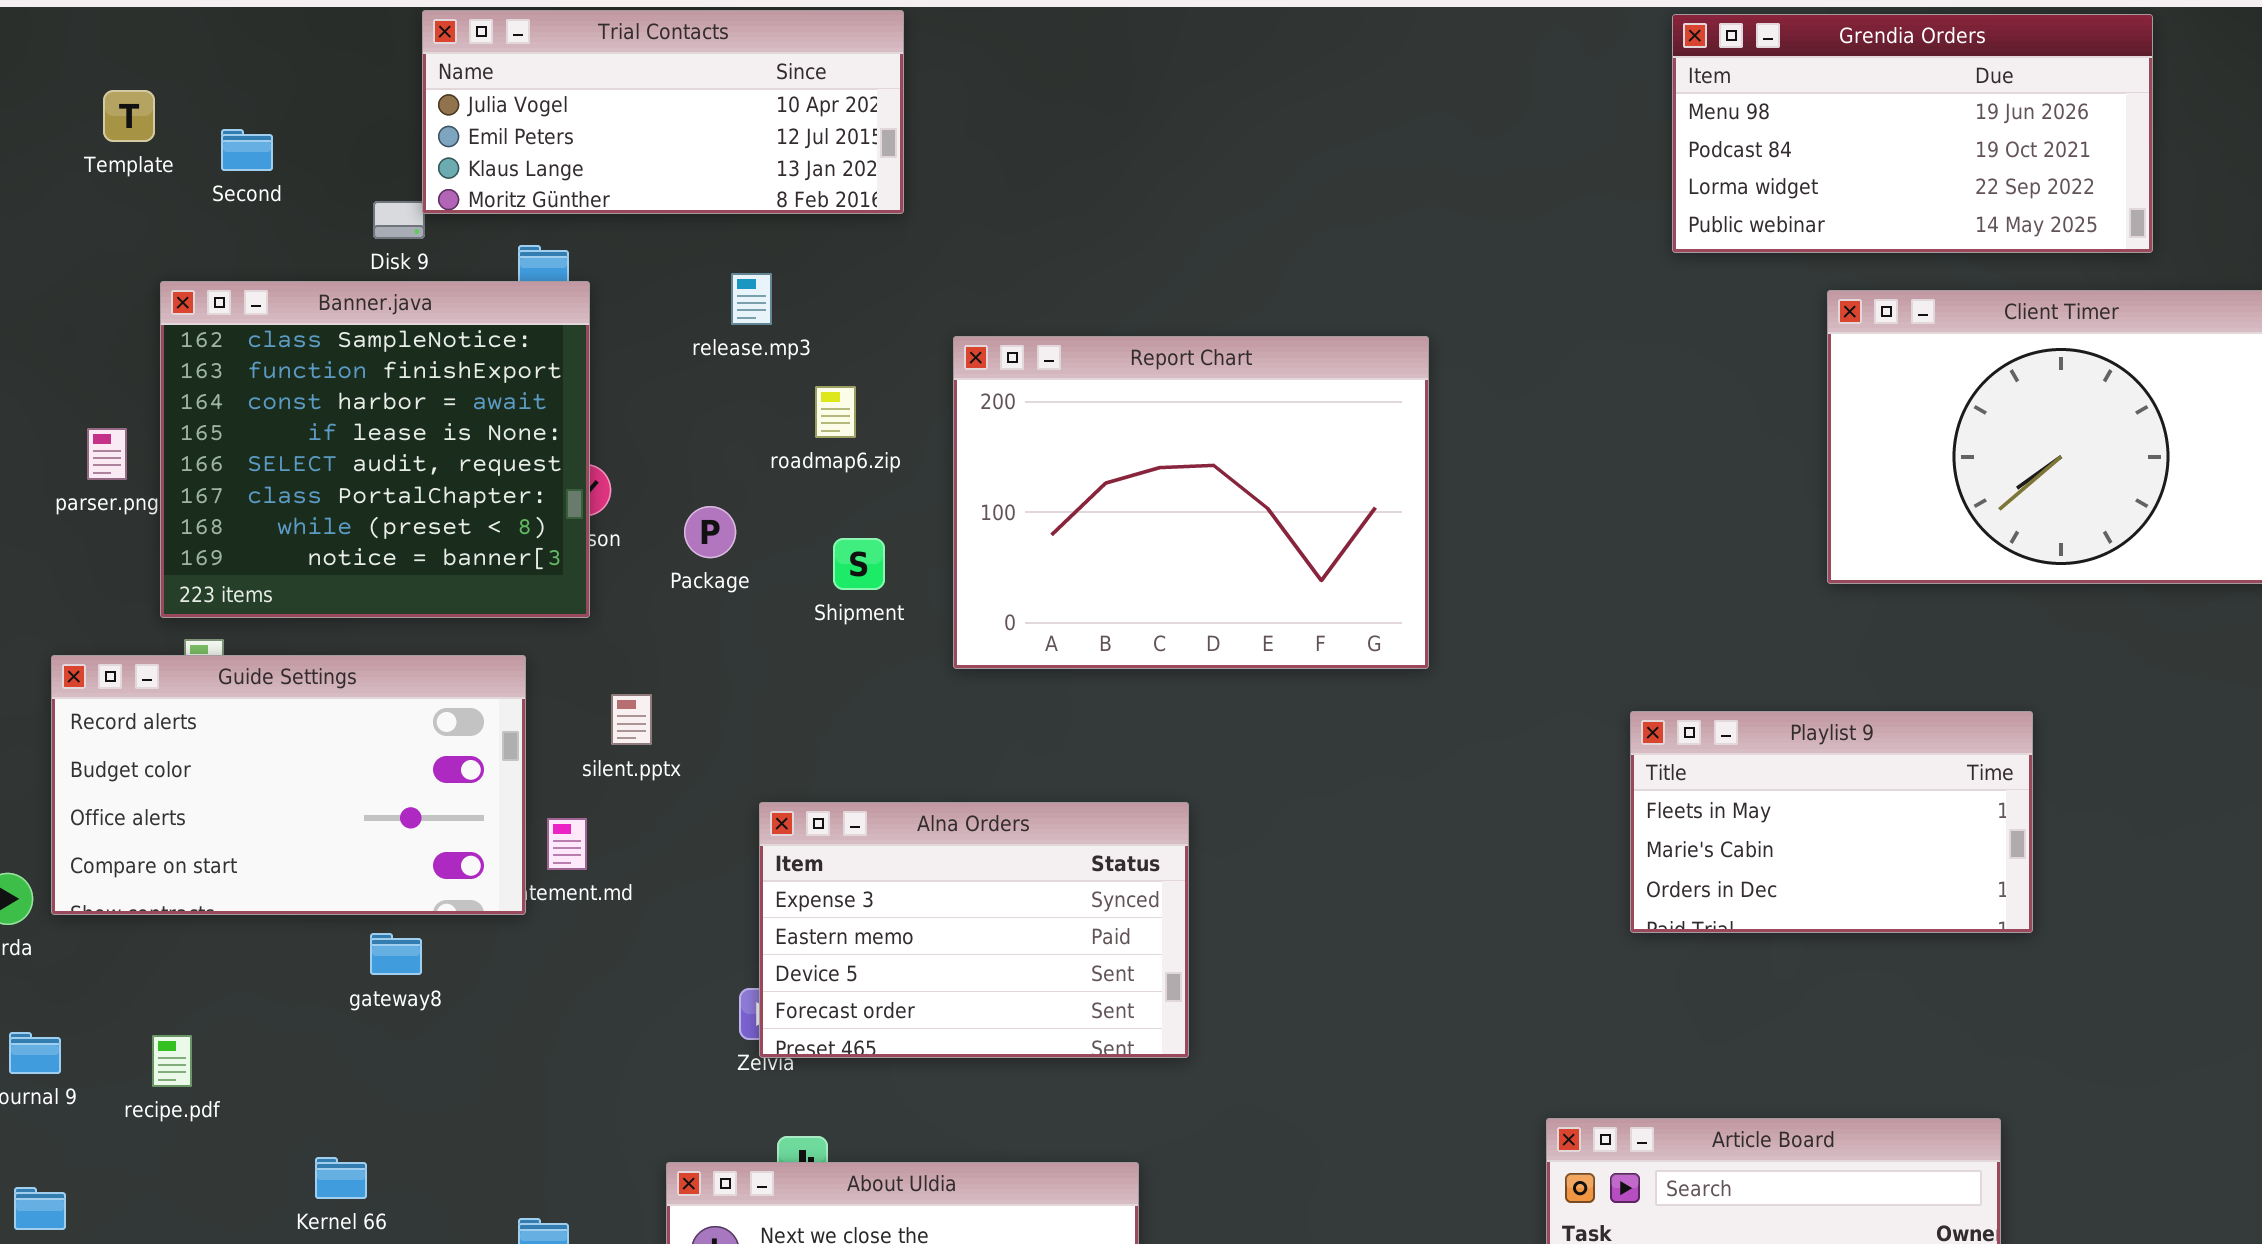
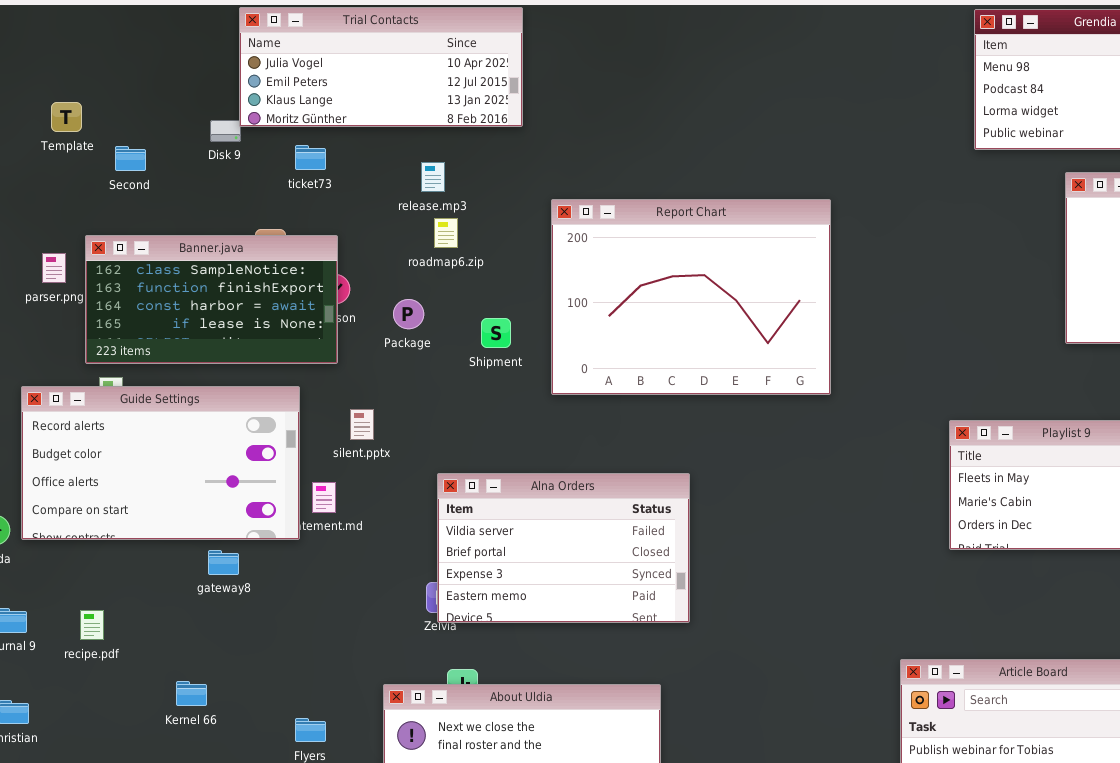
Template: [103,90,155,142] -> [51,102,82,132], moved
Second: [221,129,273,171] -> [115,146,146,171], moved
Banner.java: [160,281,590,618] -> [85,235,338,364], resized
roadmap6.zip: [815,386,856,438] -> [434,218,458,248], moved
Alna Orders: [759,802,1189,1058] -> [437,473,690,623], scrolled up 2 rows

